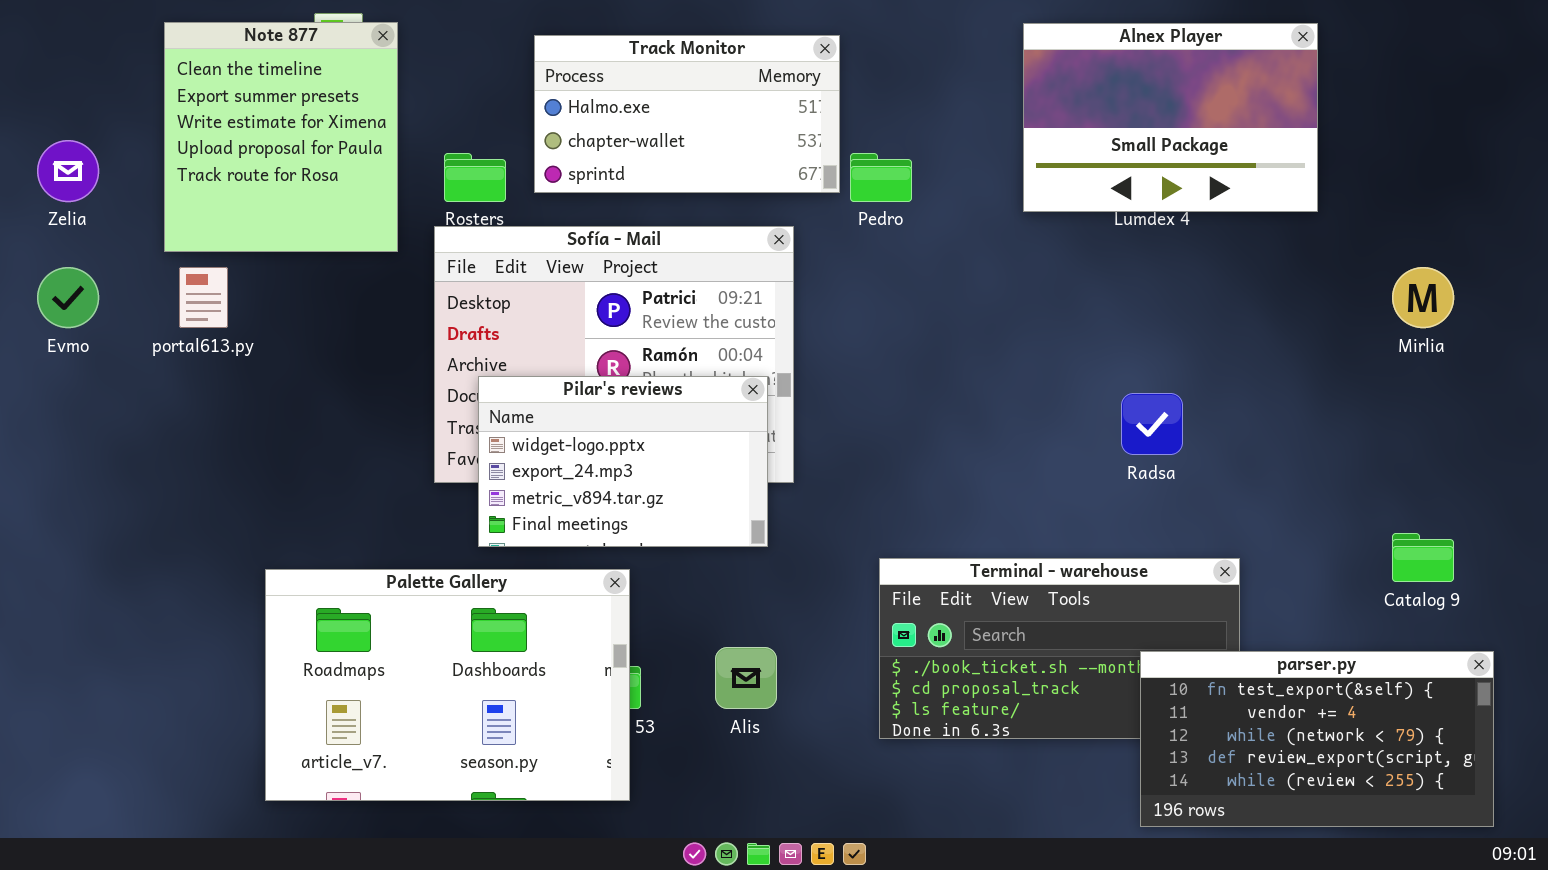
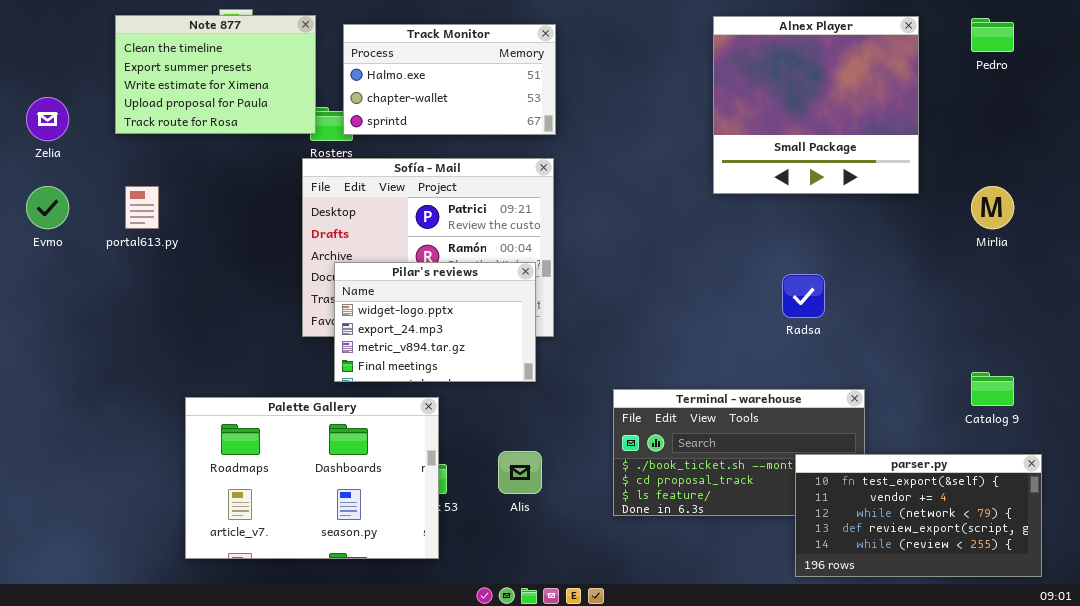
Note 877: [164,22,398,252] -> [115,15,316,134], resized
Alnex Player: [1023,23,1318,212] -> [713,16,919,194], resized
Track Monitor: [534,35,840,193] -> [343,24,556,135], moved
Pedro: [850,153,912,202] -> [971,18,1014,52], moved

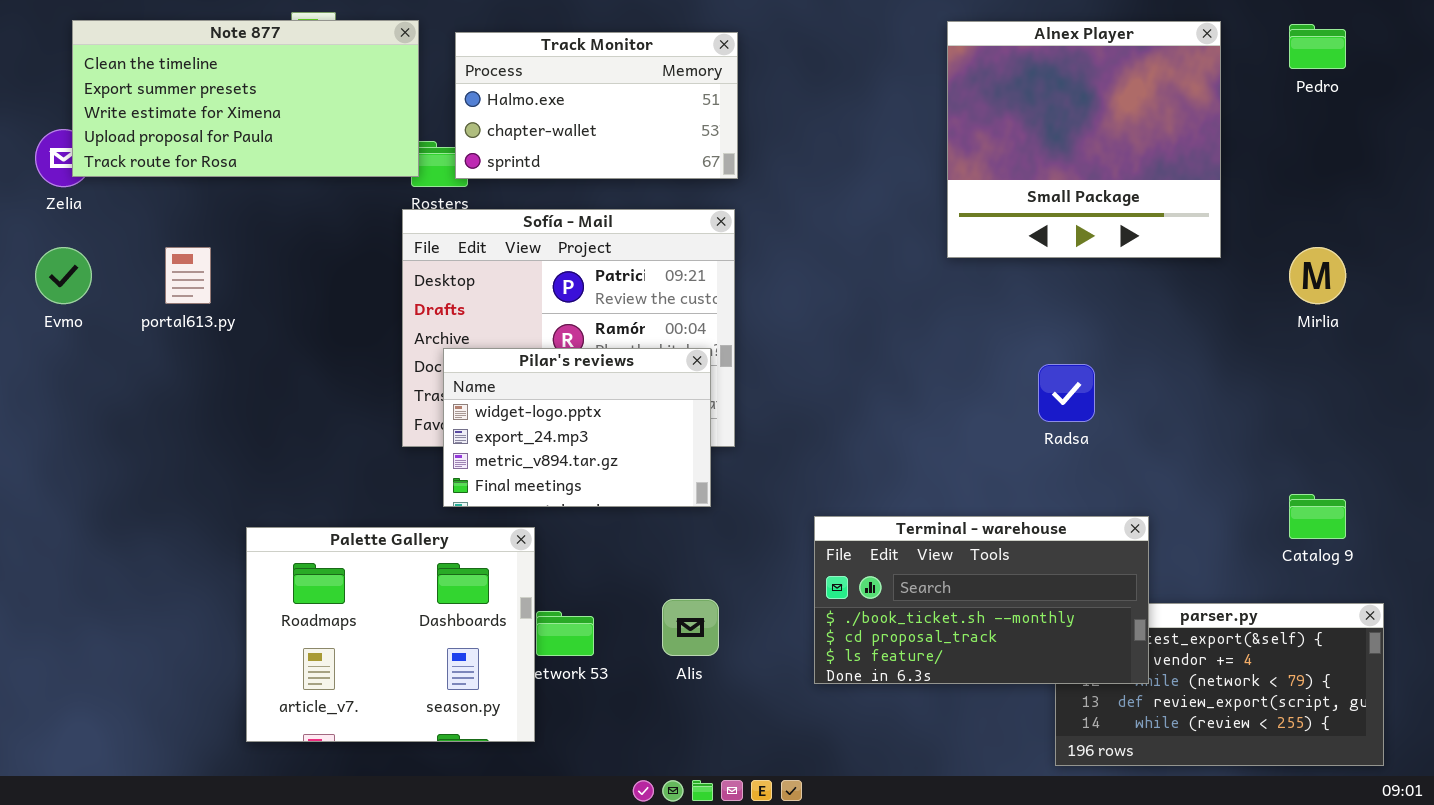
Note 877: [115,15,316,134] -> [72,20,419,177], resized
Terminal - warehouse: [613,389,865,516] -> [814,516,1149,684], raised
Palette Gallery: [185,397,439,559] -> [246,527,535,742], resized

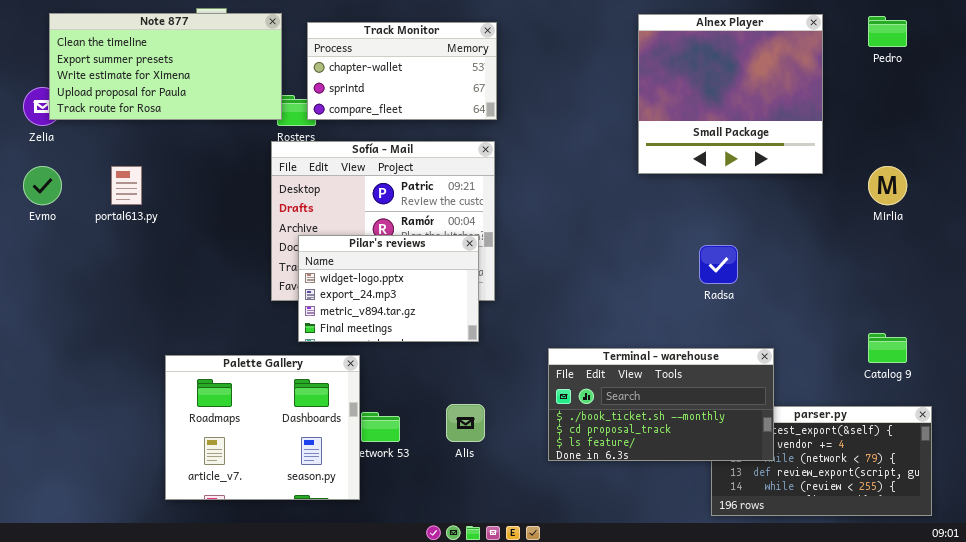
Track Monitor: [455,32,738,179] -> [307,22,497,120], scrolled down 1 row

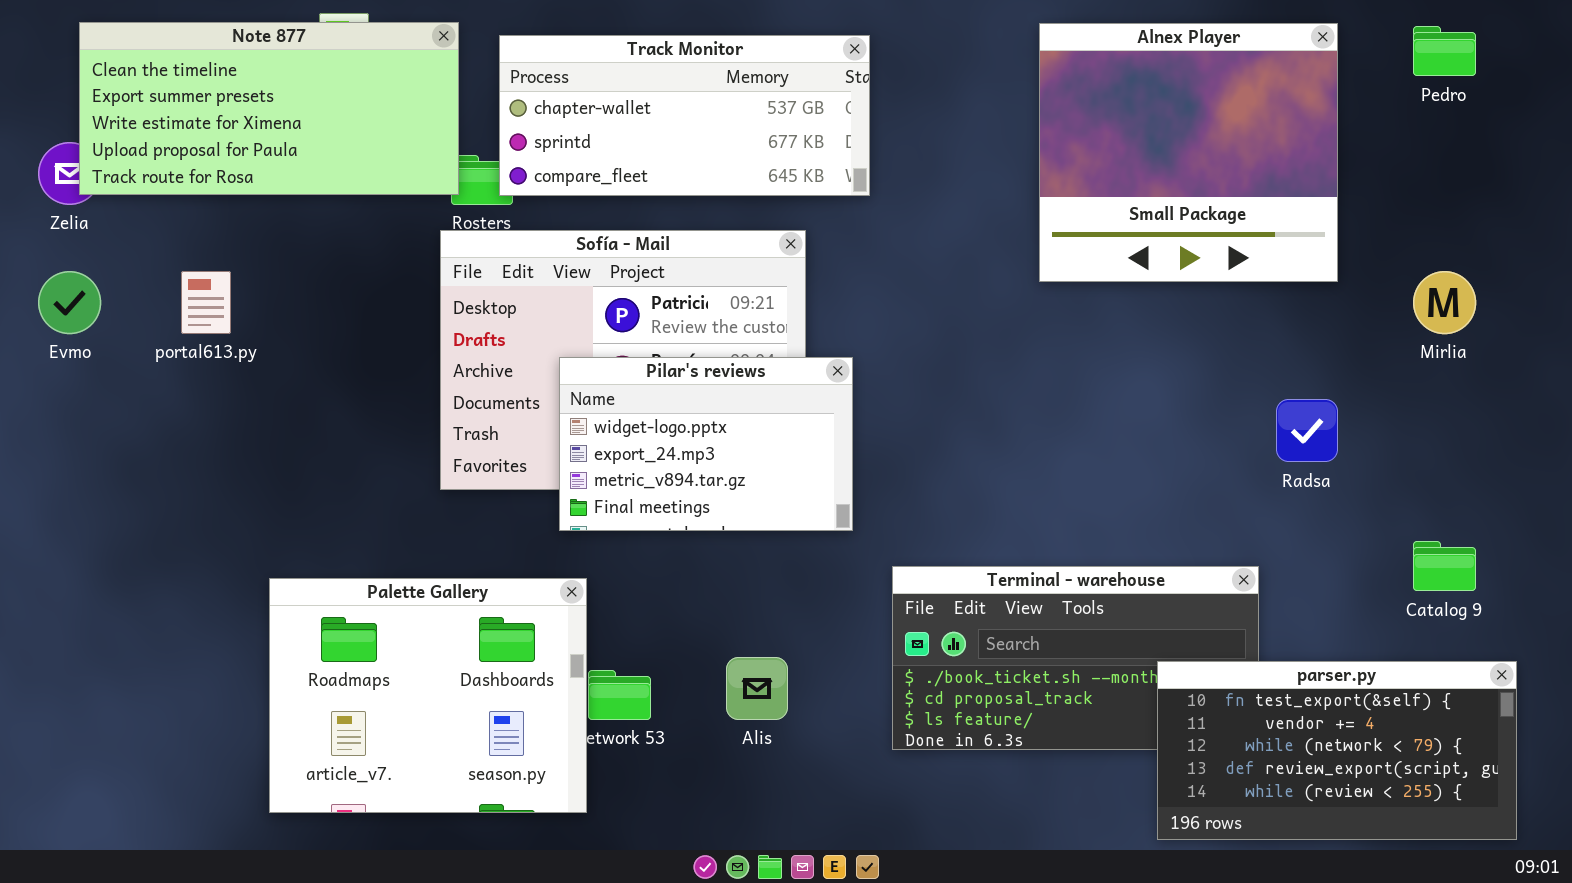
Track Monitor: [307,22,497,120] -> [499,35,870,196], resized
Pilar's reviews: [298,235,479,342] -> [559,357,853,531], moved
Radsa: [699,245,738,284] -> [1276,399,1338,462], moved
parser.py: [711,406,932,516] -> [1157,661,1517,840], raised

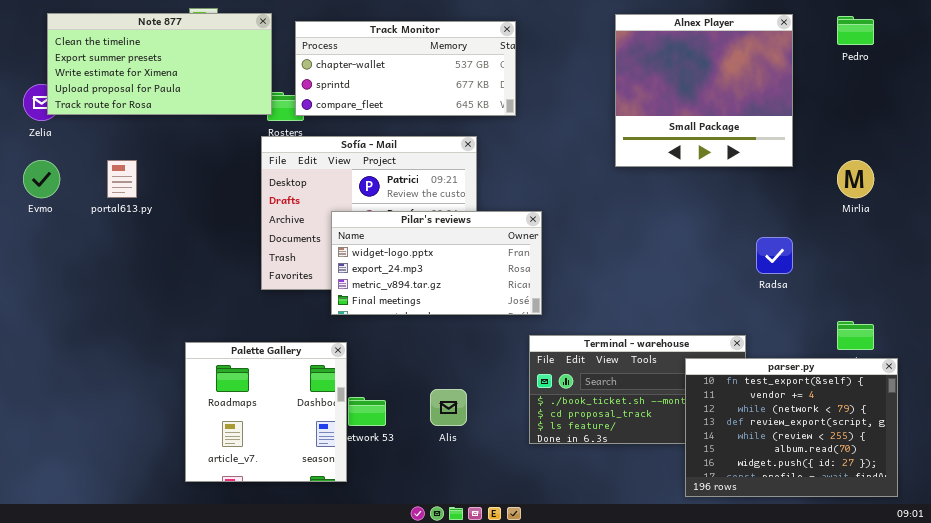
Pilar's reviews: [559,357,853,531] -> [331,211,542,315], resized
Palette Gallery: [269,578,587,813] -> [185,342,347,482], resized
parser.py: [1157,661,1517,840] -> [685,358,898,497], resized

